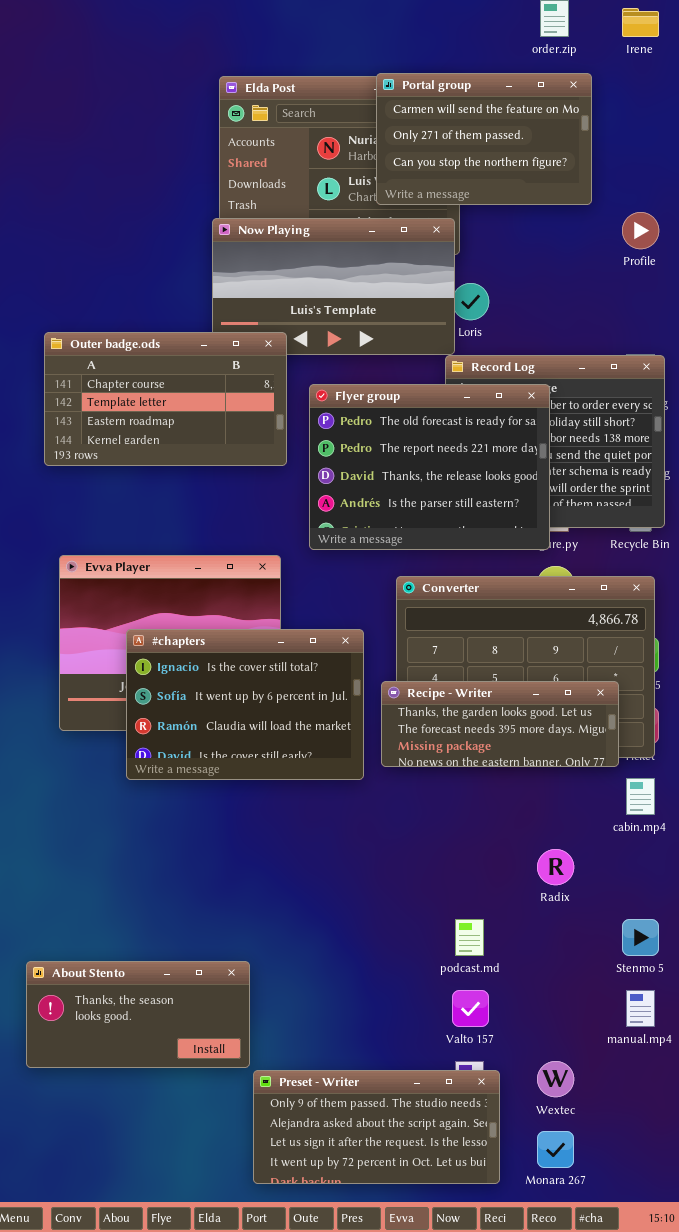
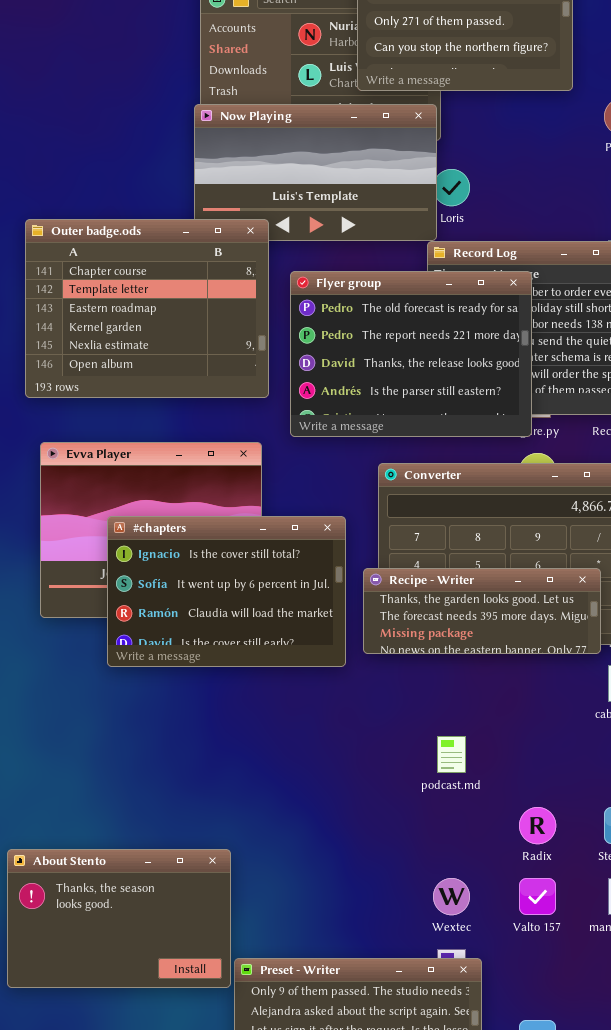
Outer badge.ods: [44,332,287,466] -> [25,219,269,398], resized
Radix: [537,849,574,885] -> [519,807,556,844], moved
podcast.md: [455,919,484,956] -> [437,736,466,773], moved
About Stento: [26,961,250,1068] -> [7,849,231,988], resized
Valto 157: [452,990,489,1027] -> [519,878,556,915], moved
Wextec: [537,1061,574,1097] -> [433,878,470,915], moved

